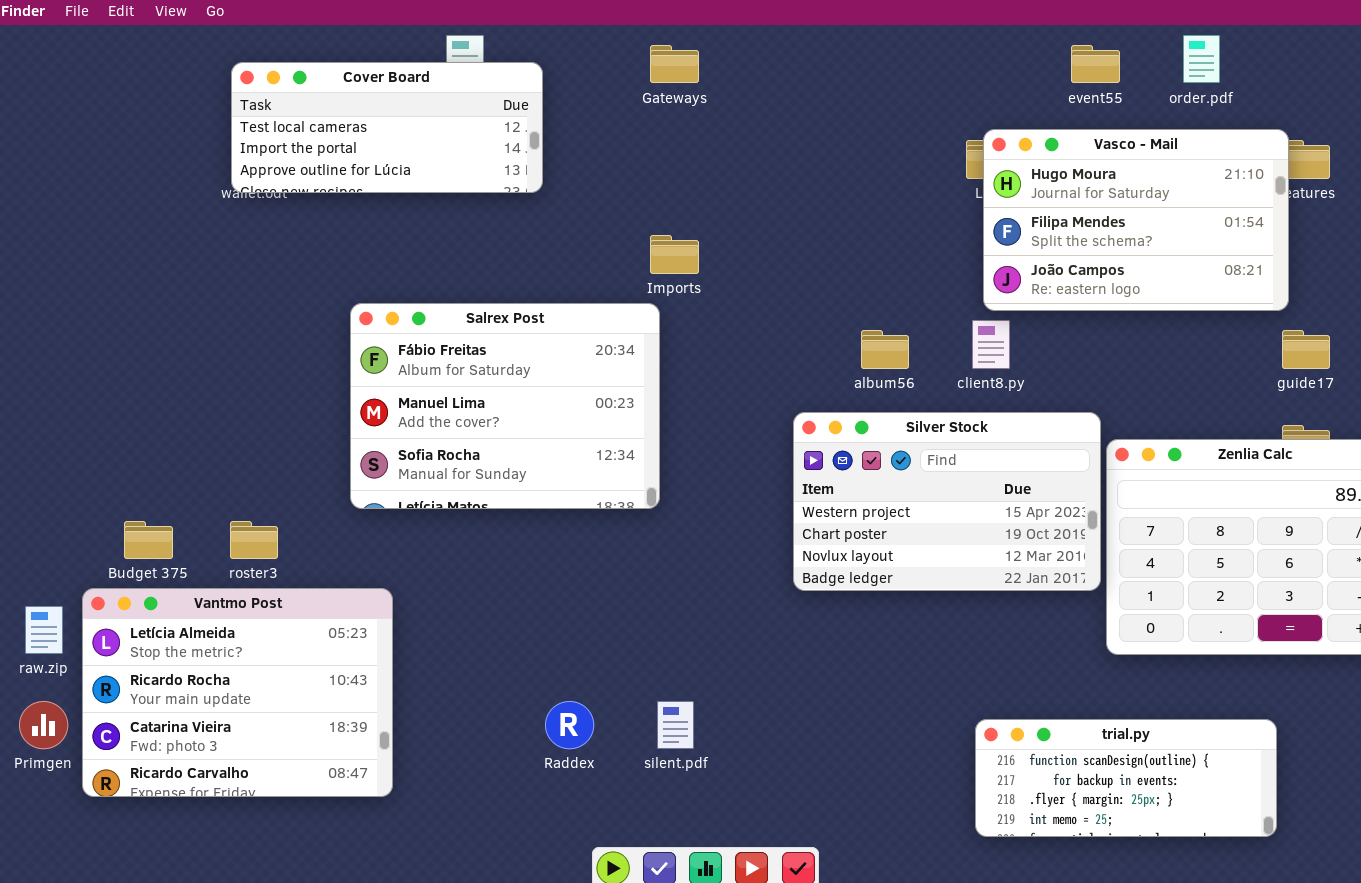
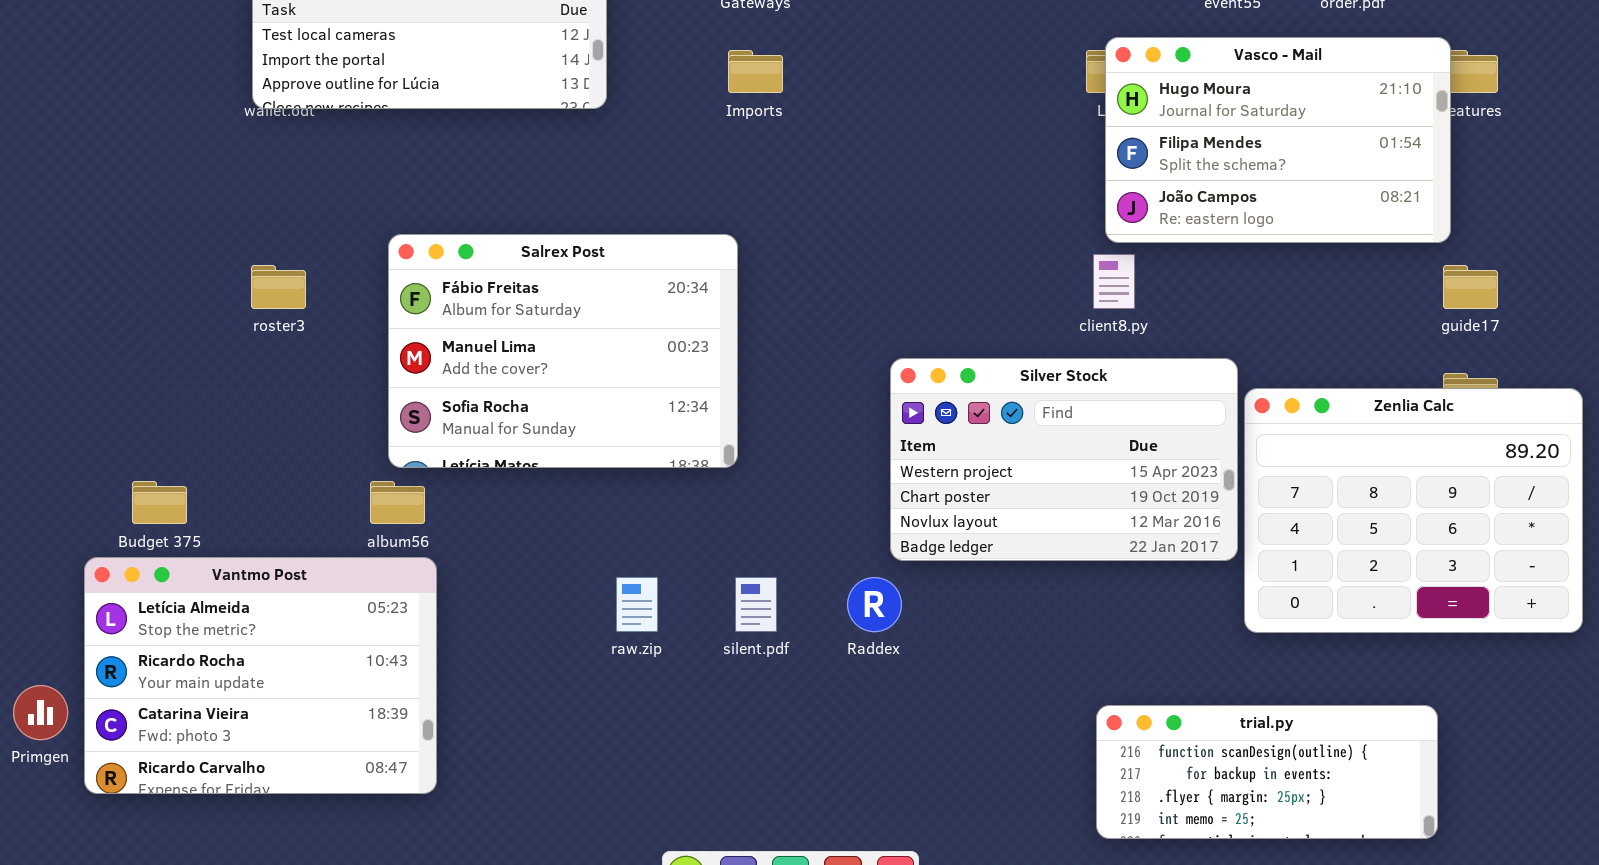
Imports: [650,235,699,274] -> [728,50,783,93], moved
album56: [861,330,909,369] -> [370,481,425,524], moved
roster3: [230,521,278,559] -> [251,265,306,309], moved
raw.zip: [25,606,63,654] -> [616,577,658,632], moved
Raddex: [545,701,594,749] -> [847,577,902,632], moved
silent.pdf: [657,701,694,749] -> [735,577,777,632], moved

